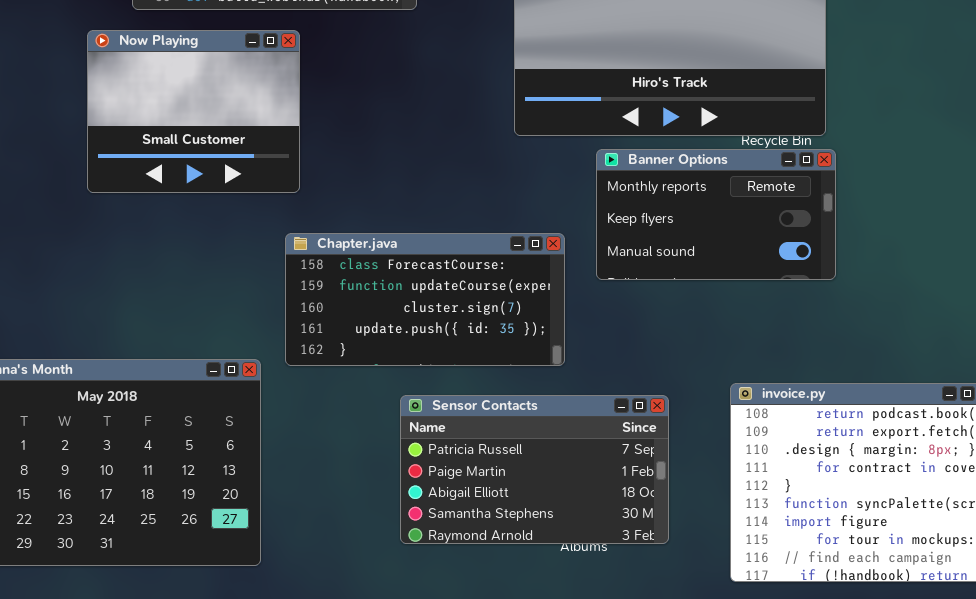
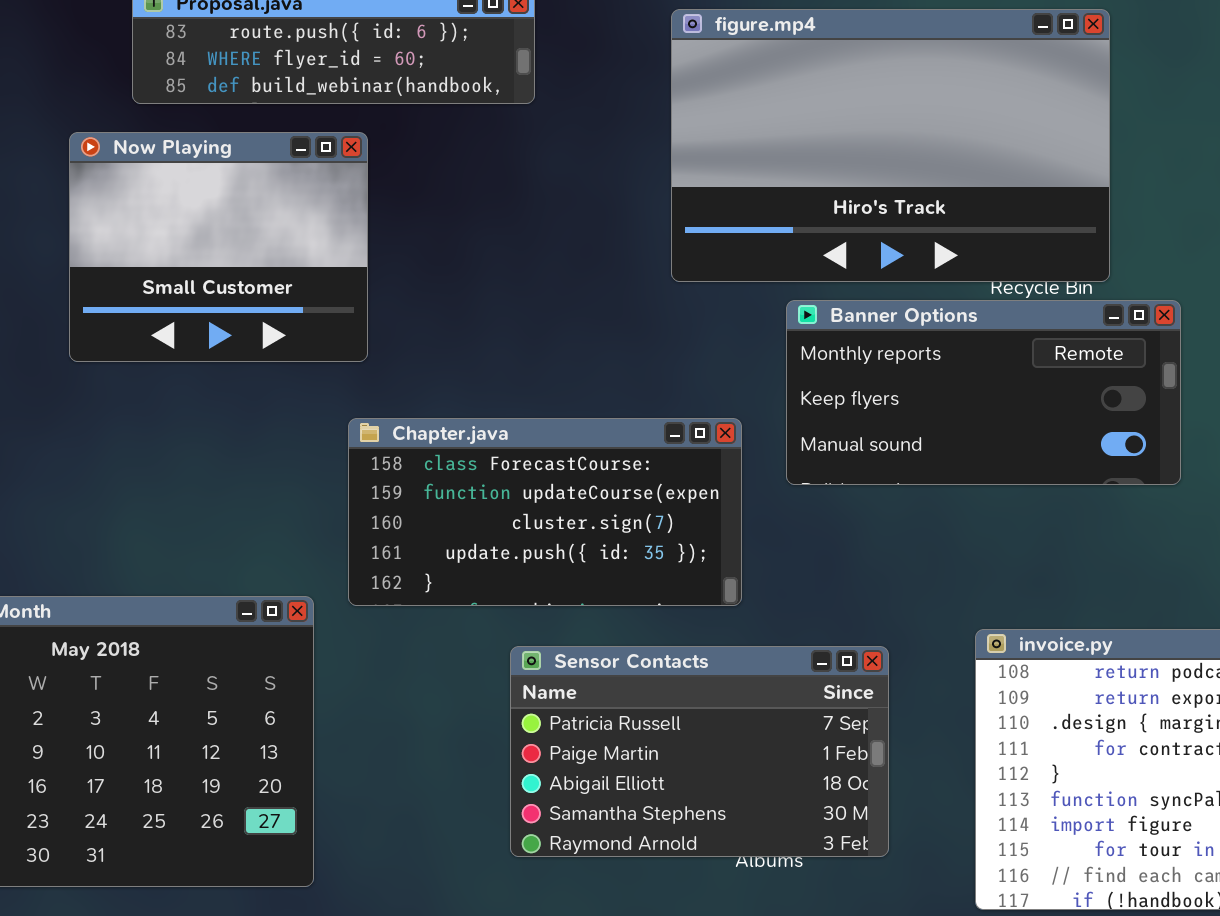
Banner Options: [596,149,836,280] -> [786,300,1181,485], resized

